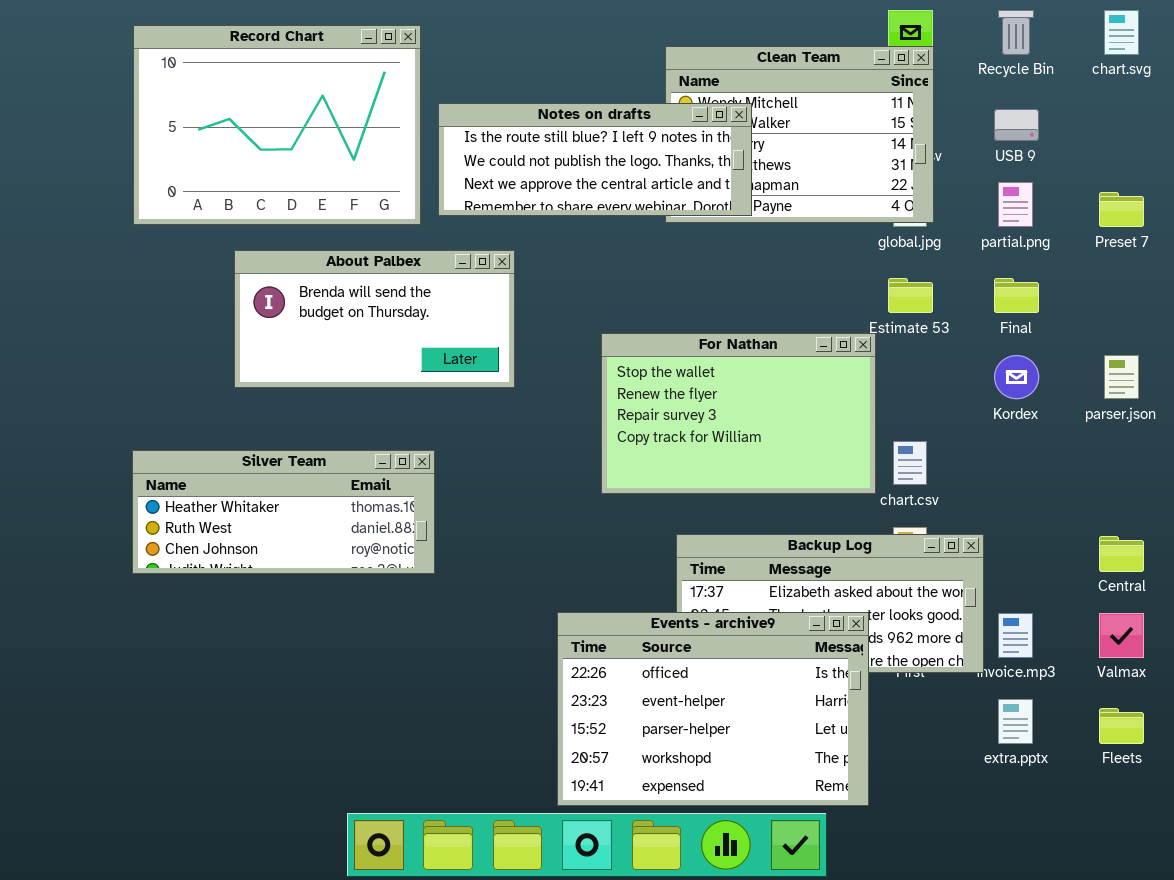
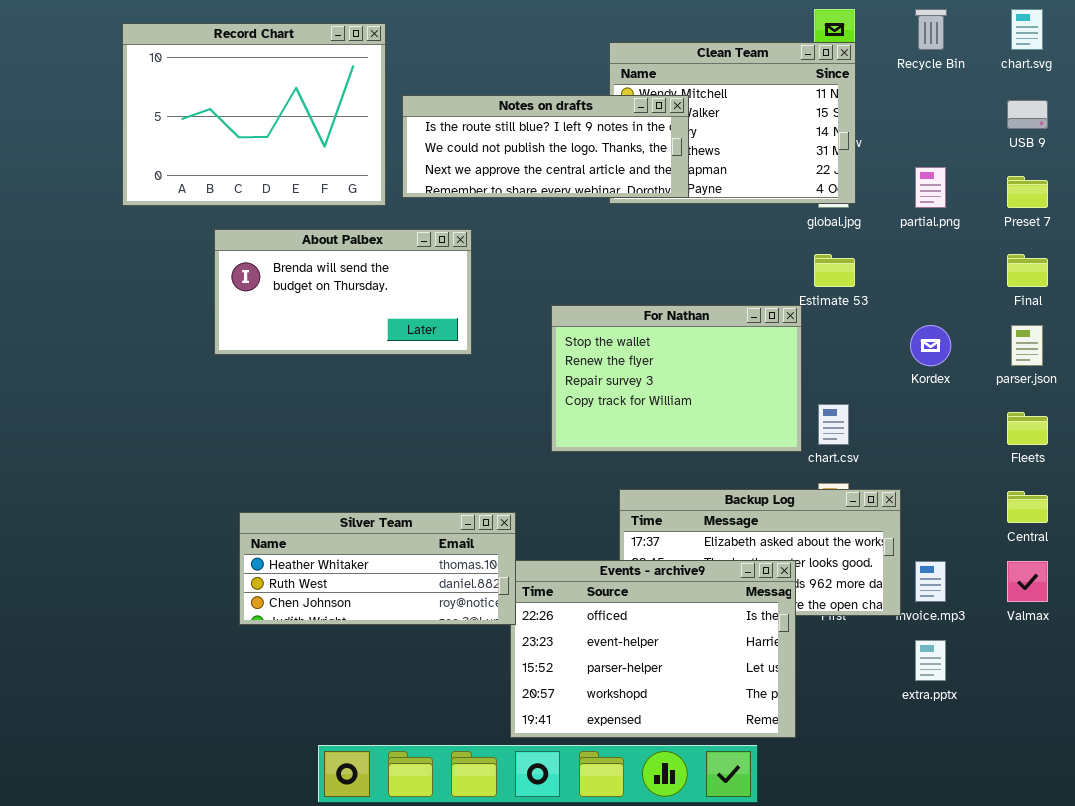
USB 9: [994,109,1039,141] -> [1007,100,1048,129], moved
Final: [994,278,1039,313] -> [1007,254,1048,287], moved
Silver Team: [132,450,435,574] -> [239,512,516,625], moved
Fleets: [1099,708,1144,744] -> [1007,412,1048,445], moved

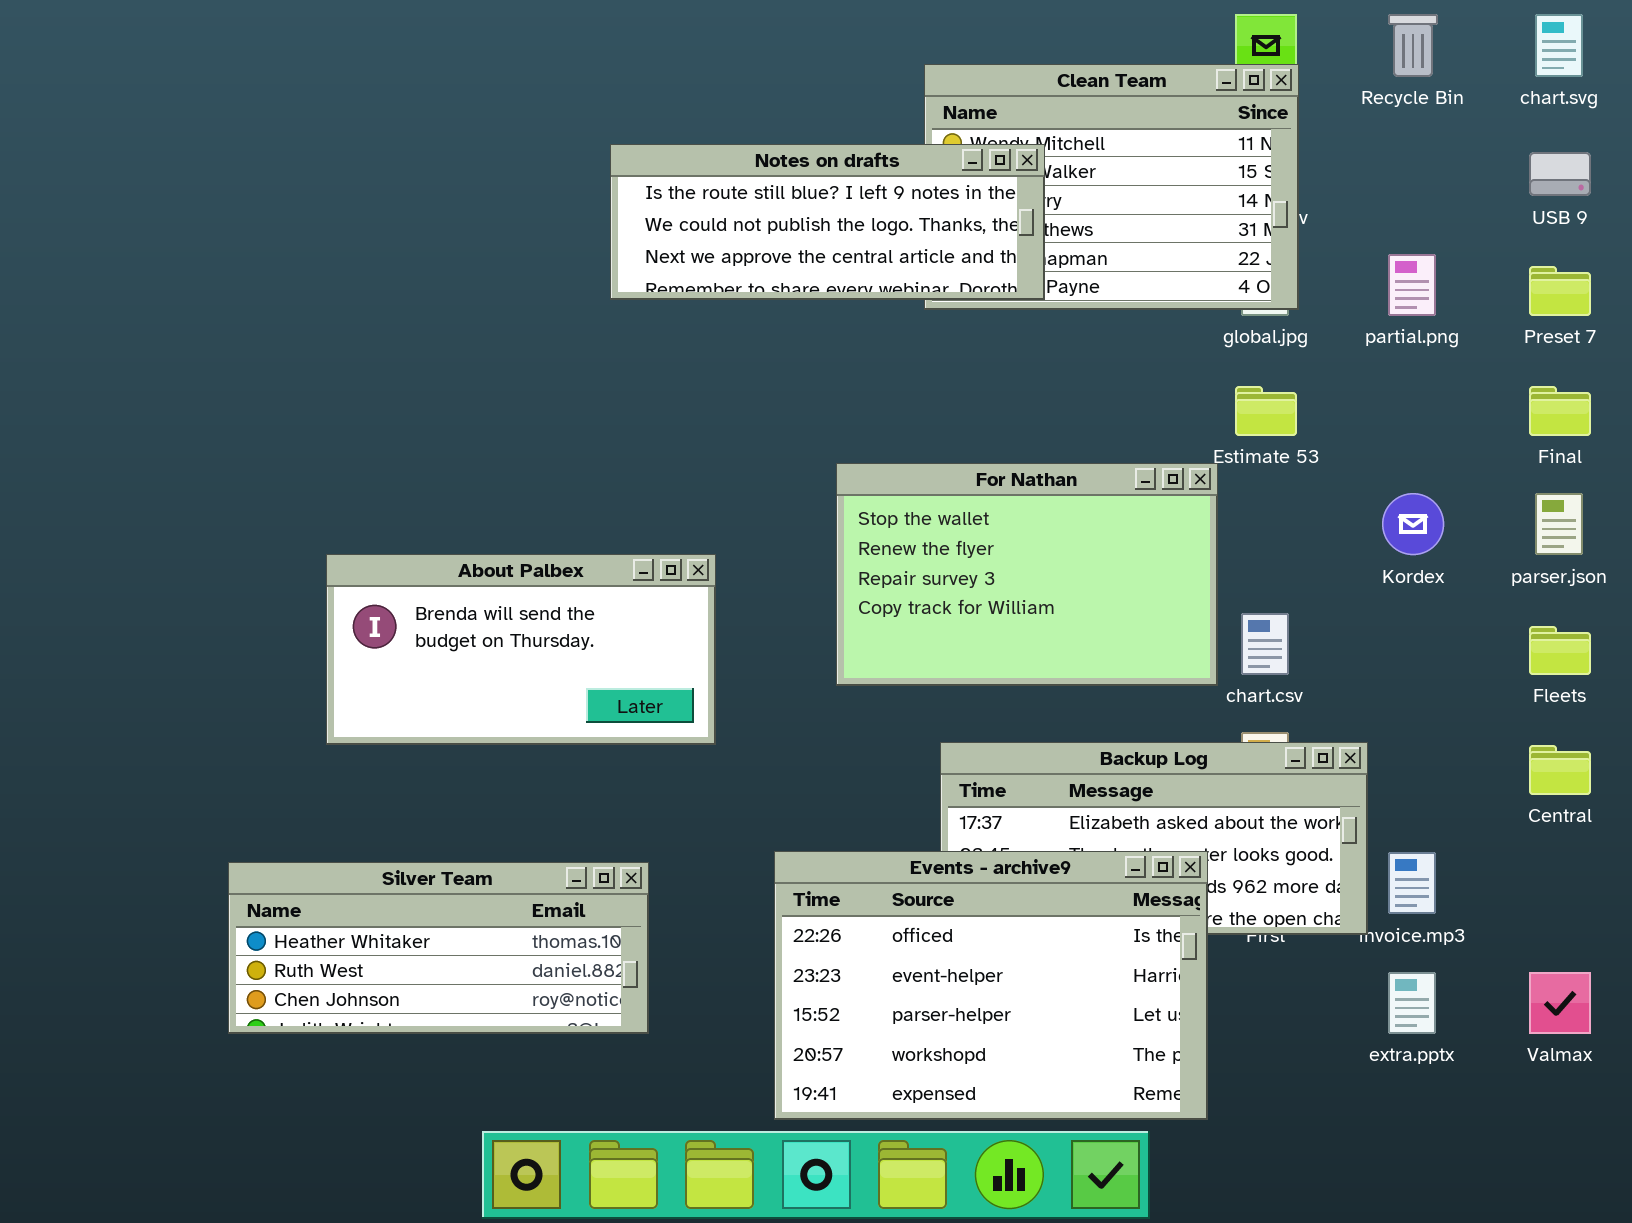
Record Chart: [122,23,386,206] -> none, closed
About Palbex: [214,229,472,355] -> [326,554,716,745], moved
Silver Team: [239,512,516,625] -> [228,862,649,1034], moved
Valmax: [1007,561,1048,602] -> [1529,972,1591,1034], moved

